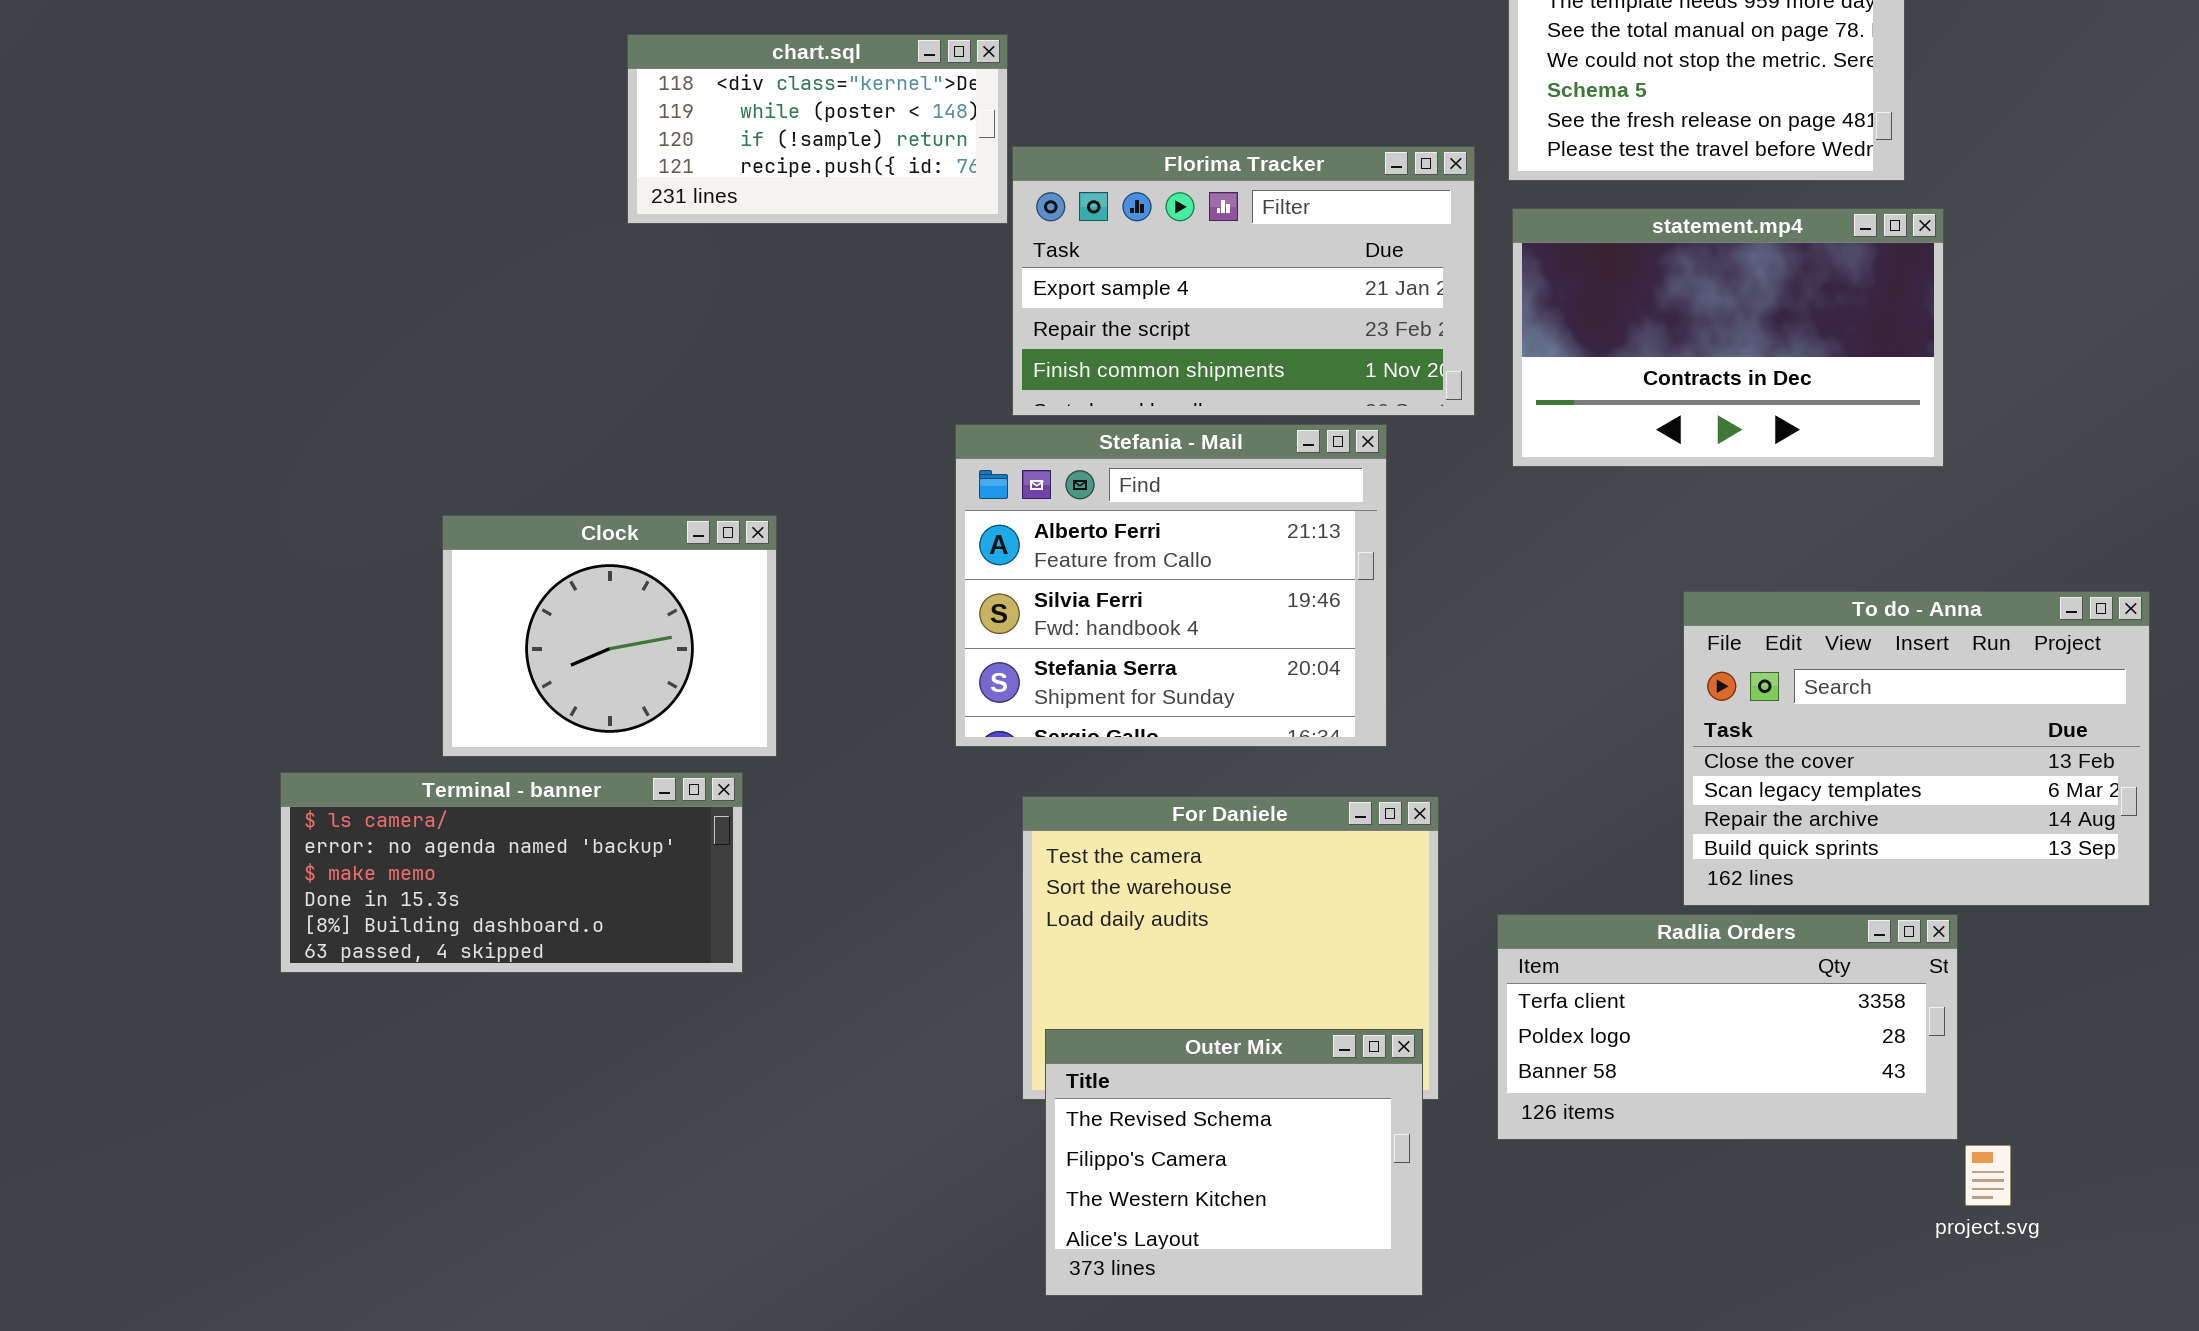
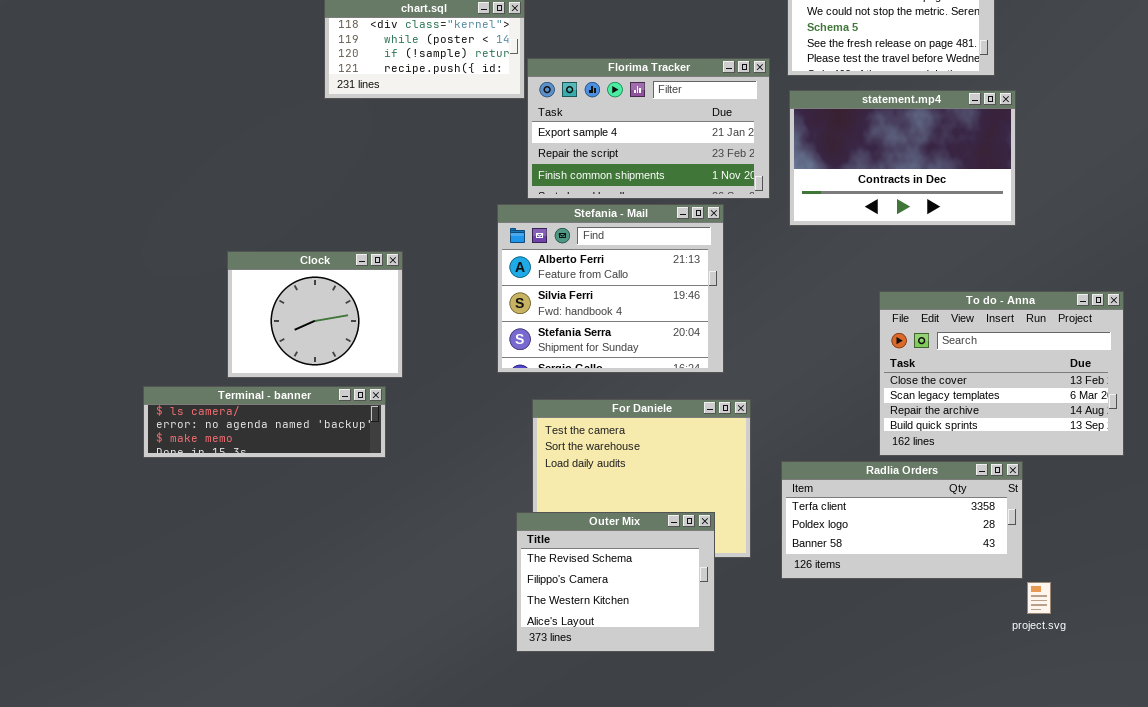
Terminal - banner: [280,772,743,973] -> [143,386,386,458], resized
Outer Mix: [1045,1029,1423,1296] -> [516,512,715,652], moved

